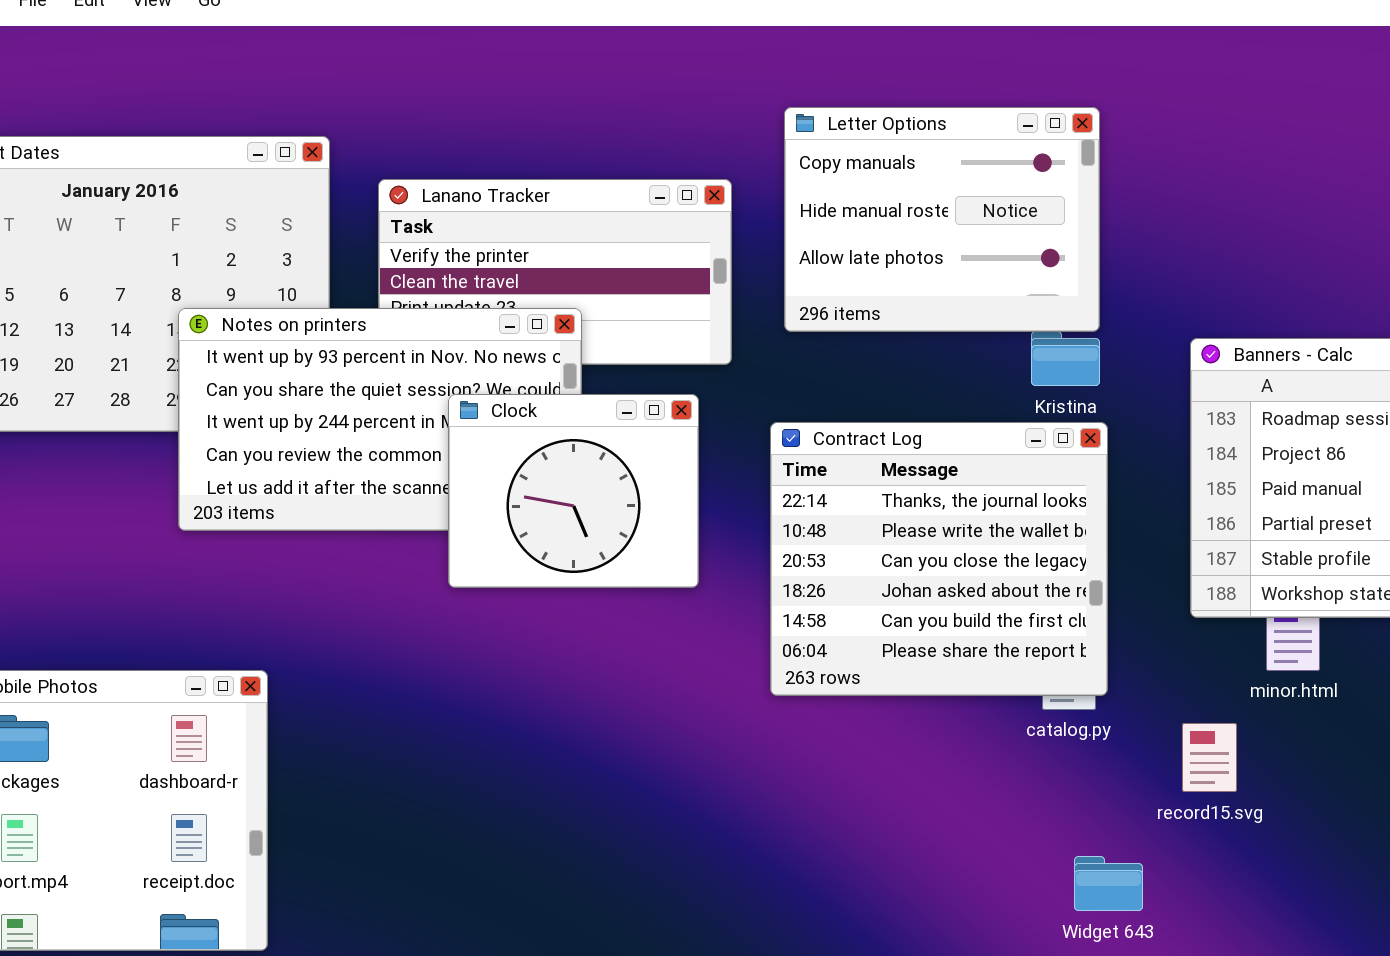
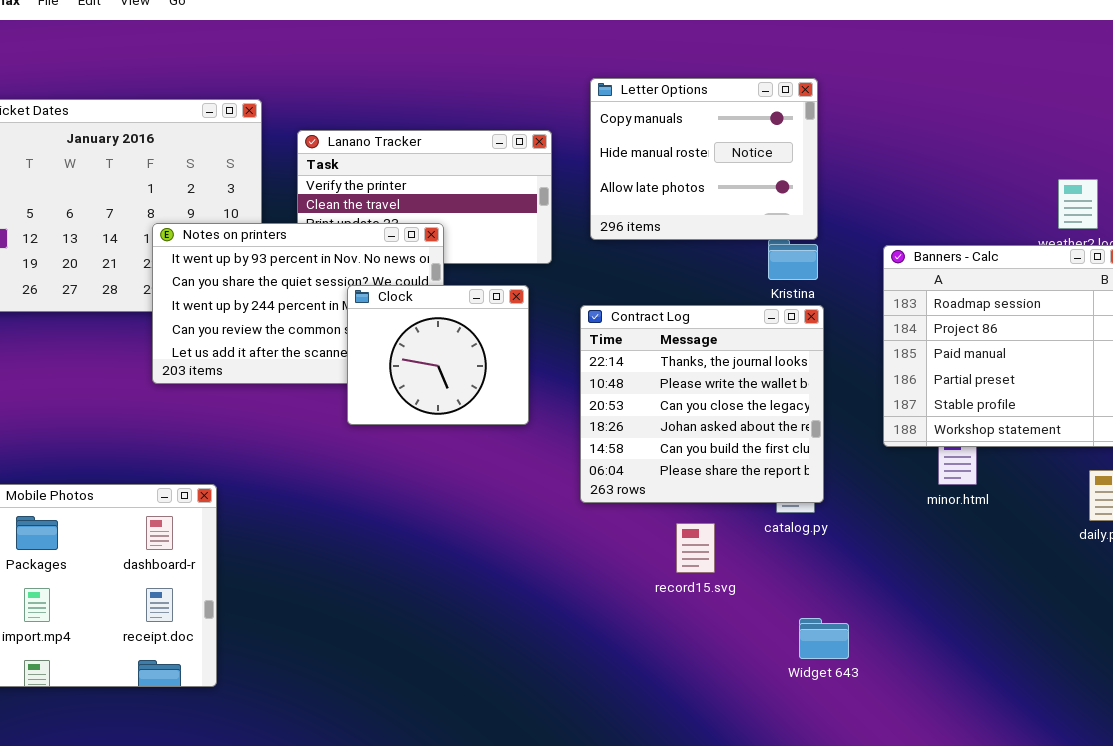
record15.svg: [1182,723,1237,792] -> [676,523,715,573], moved

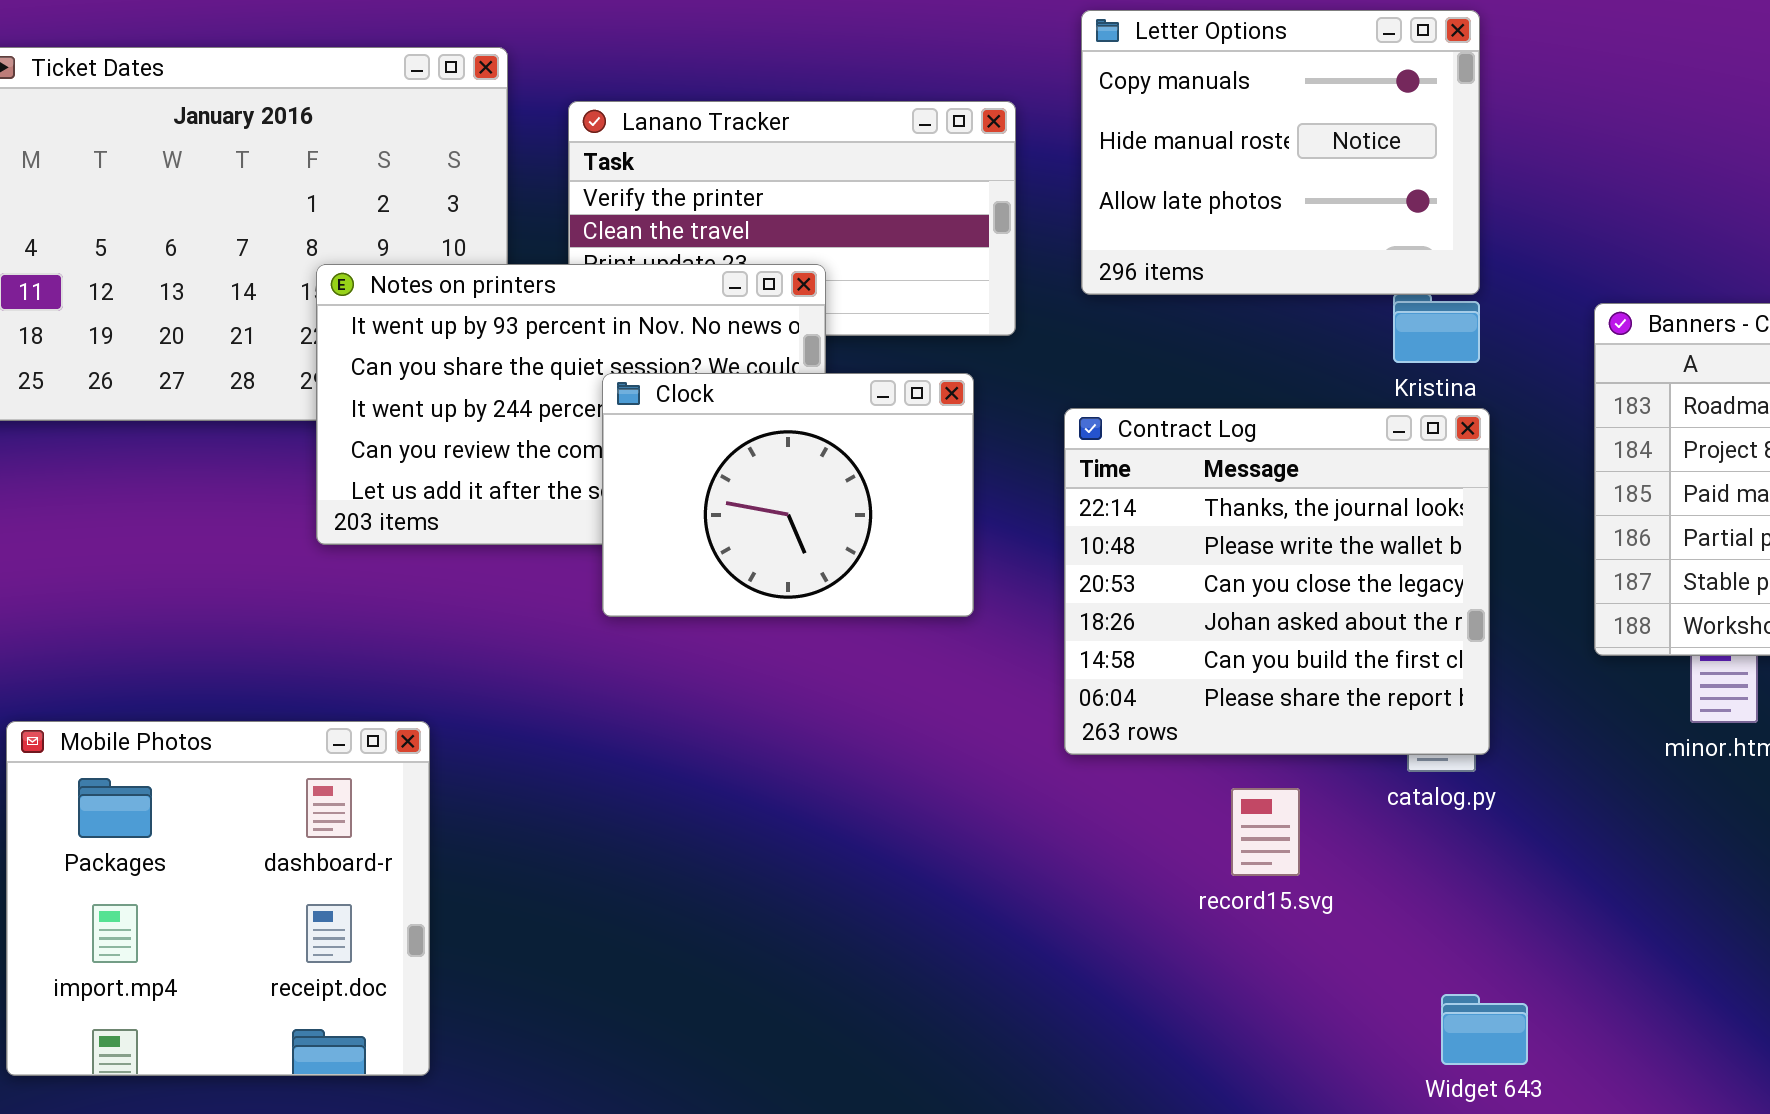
Clock: [347,285,529,425] -> [602,373,974,617], resized
Widget 643: [799,618,849,659] -> [1441,994,1528,1065], moved

